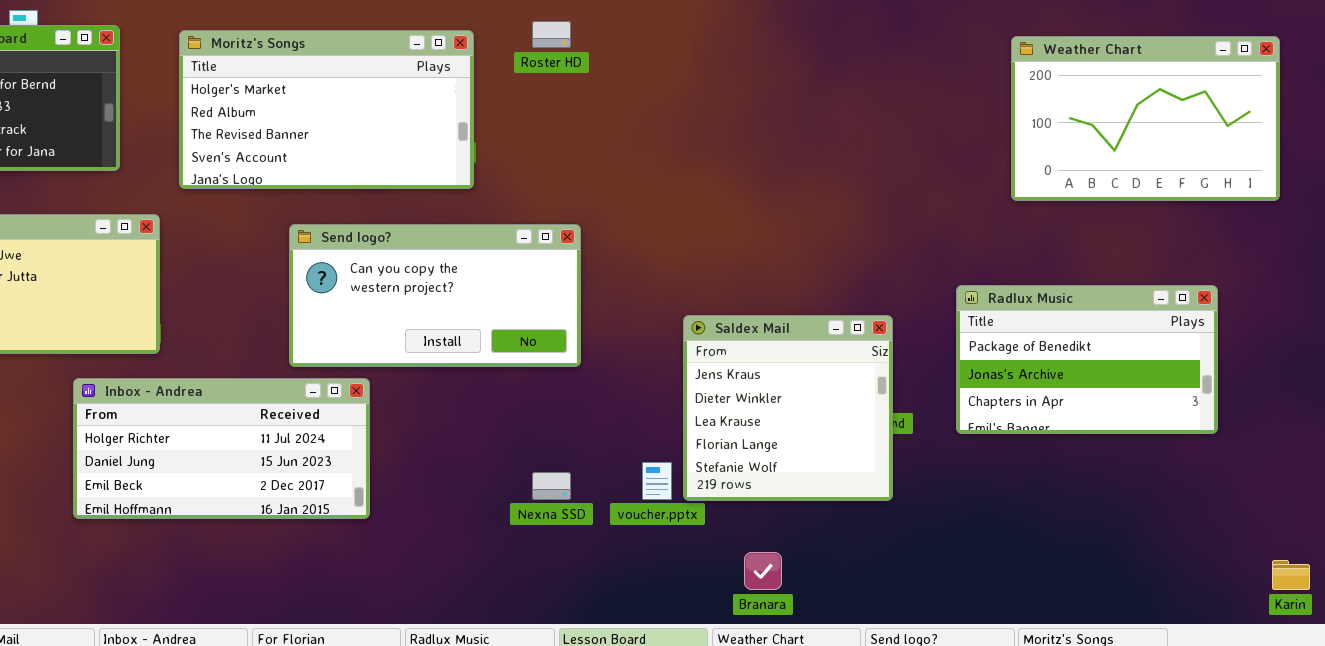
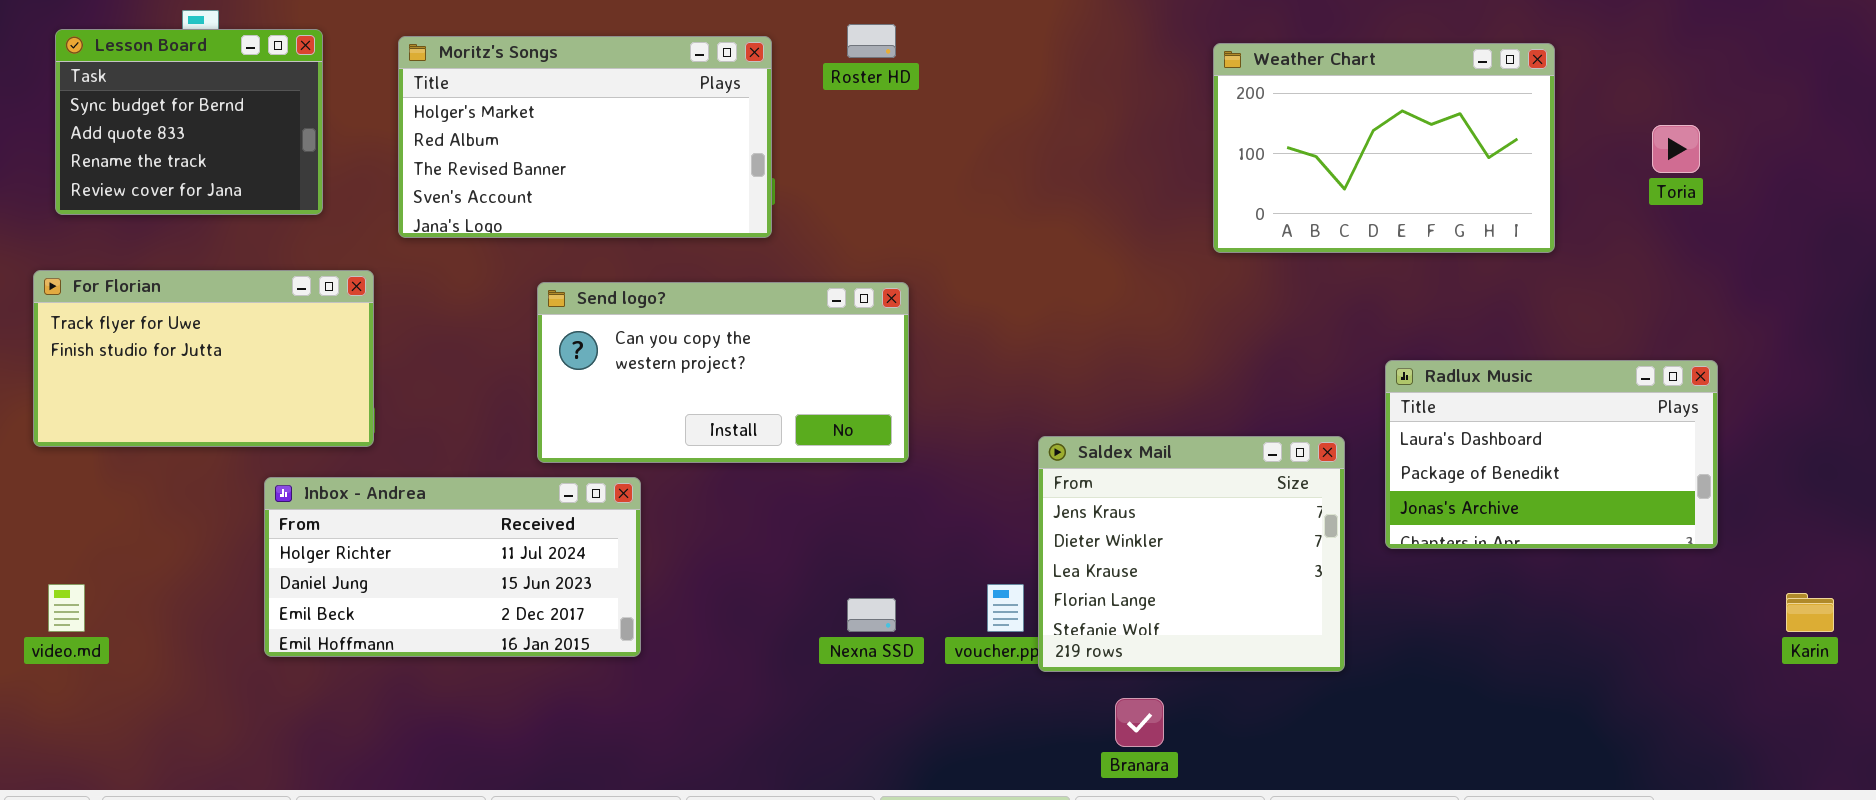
Weather Chart: [1011,36,1280,201] -> [1213,43,1555,253], moved
Radlux Music: [956,285,1218,434] -> [1385,360,1718,549], scrolled up 1 row
Saldex Mail: [683,315,893,501] -> [1038,436,1345,672], moved, resized
Karin: [1272,560,1310,590] -> [1786,593,1834,632], moved

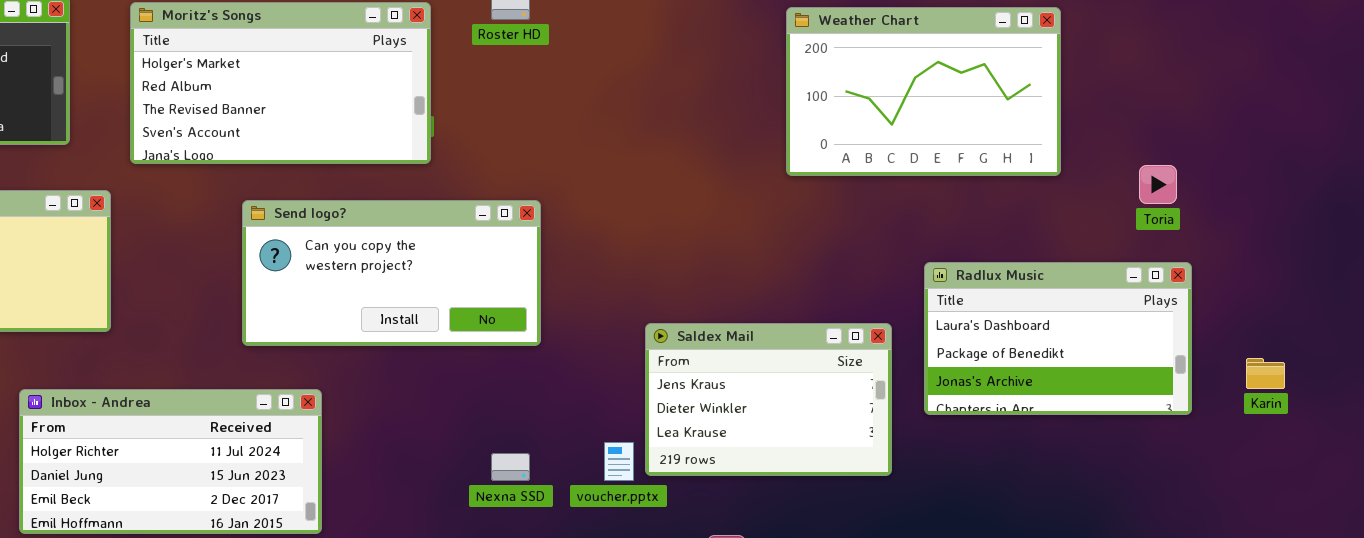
Toria: [1652,125,1700,173] -> [1139,165,1177,204], moved
Saldex Mail: [1038,436,1345,672] -> [645,323,892,476], resized
Inbox - Andrea: [264,477,641,657] -> [19,389,322,534], moved
Karin: [1786,593,1834,632] -> [1246,358,1285,389], moved

